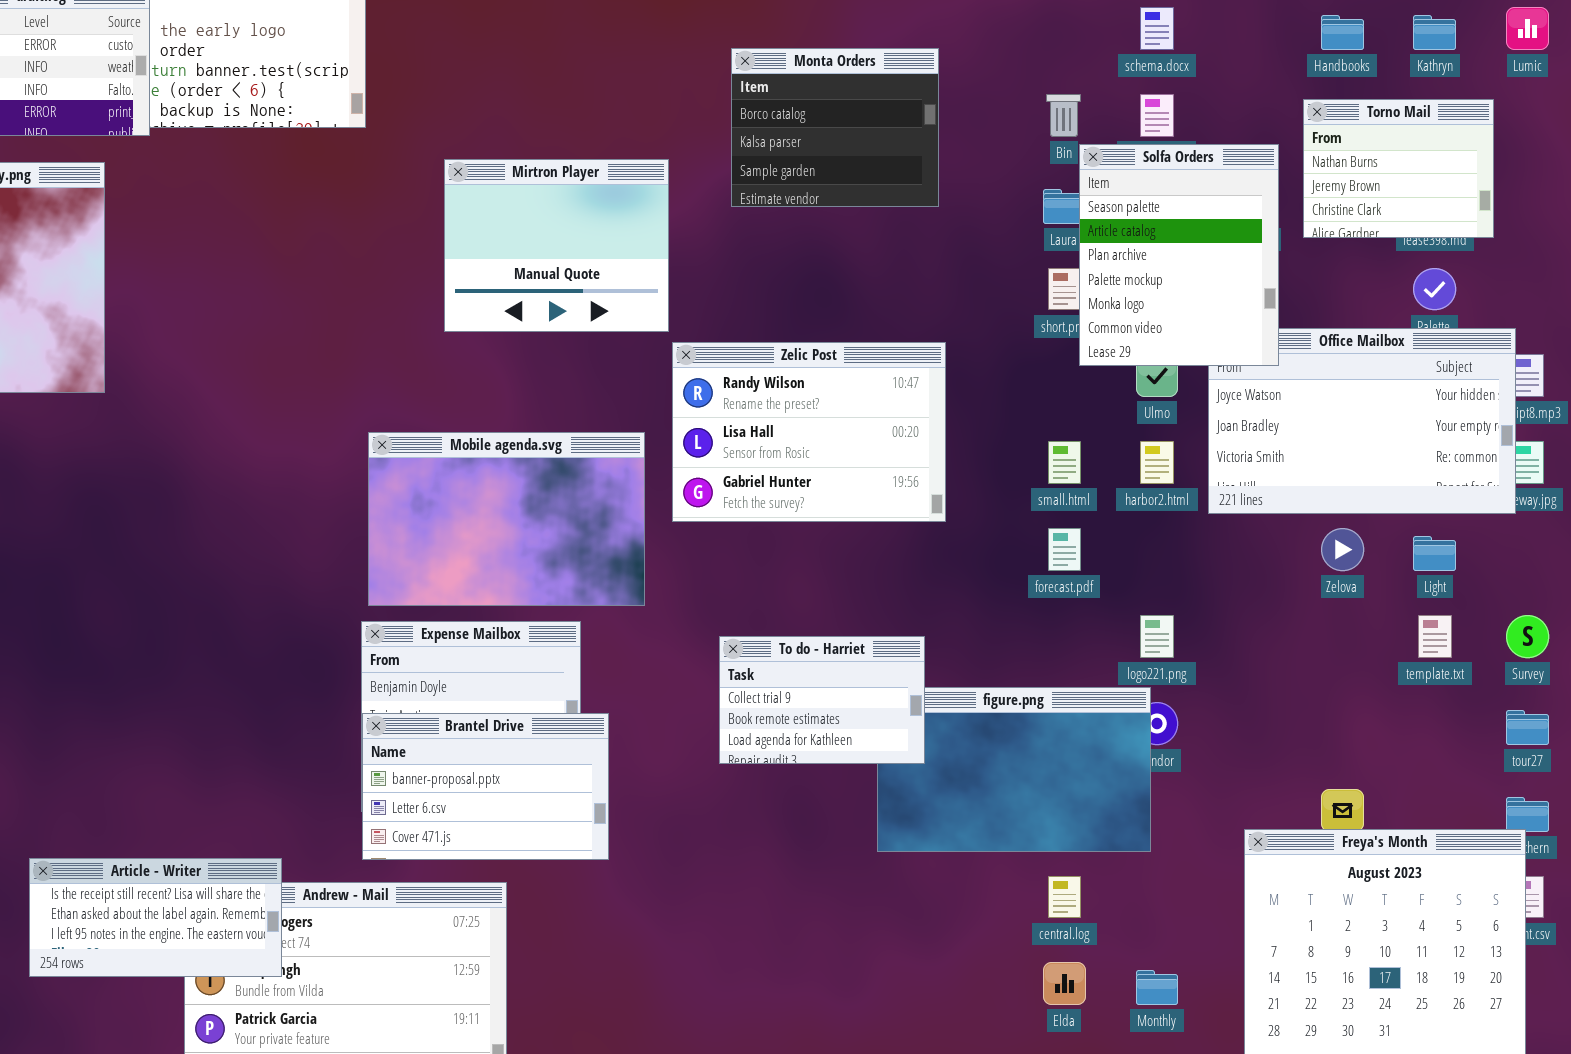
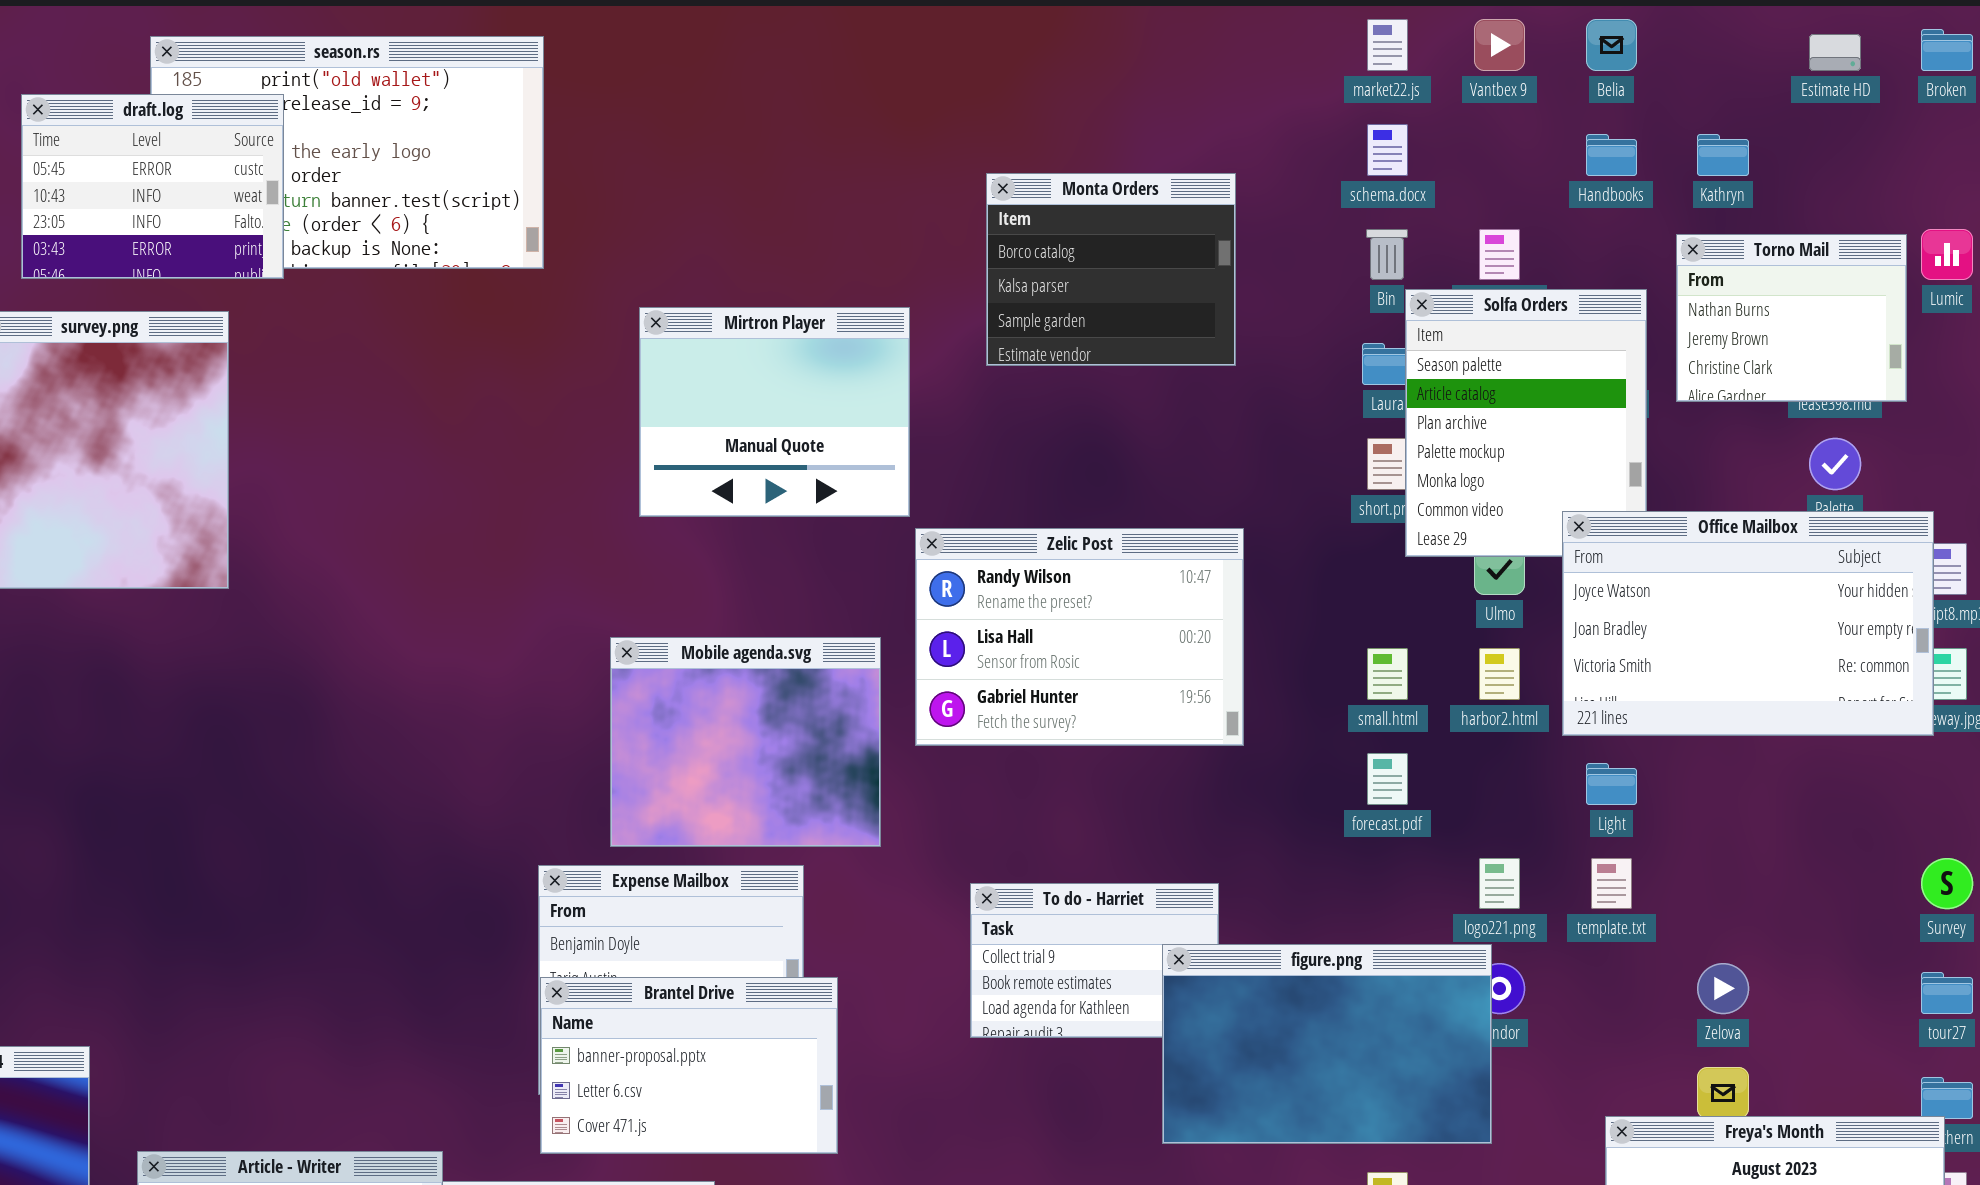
schema.docx: [1140,7,1174,50] -> [1367,124,1408,176], moved
Lumic: [1506,7,1549,50] -> [1921,229,1973,280], moved
Handbooks: [1321,15,1364,50] -> [1586,134,1637,176], moved
Kathryn: [1413,15,1456,50] -> [1697,134,1749,176], moved
Office Mailbox: [1208,328,1516,514] -> [1562,511,1934,736], raised
Mobile agenda.svg: [368,432,645,606] -> [610,637,881,847], resized
Zelova: [1321,528,1364,571] -> [1697,963,1749,1014], moved
Light: [1413,536,1456,571] -> [1586,763,1637,805], moved
template.txt: [1418,615,1452,658] -> [1591,858,1632,909], moved
figure.png: [877,687,1151,852] -> [1162,944,1492,1144], raised

